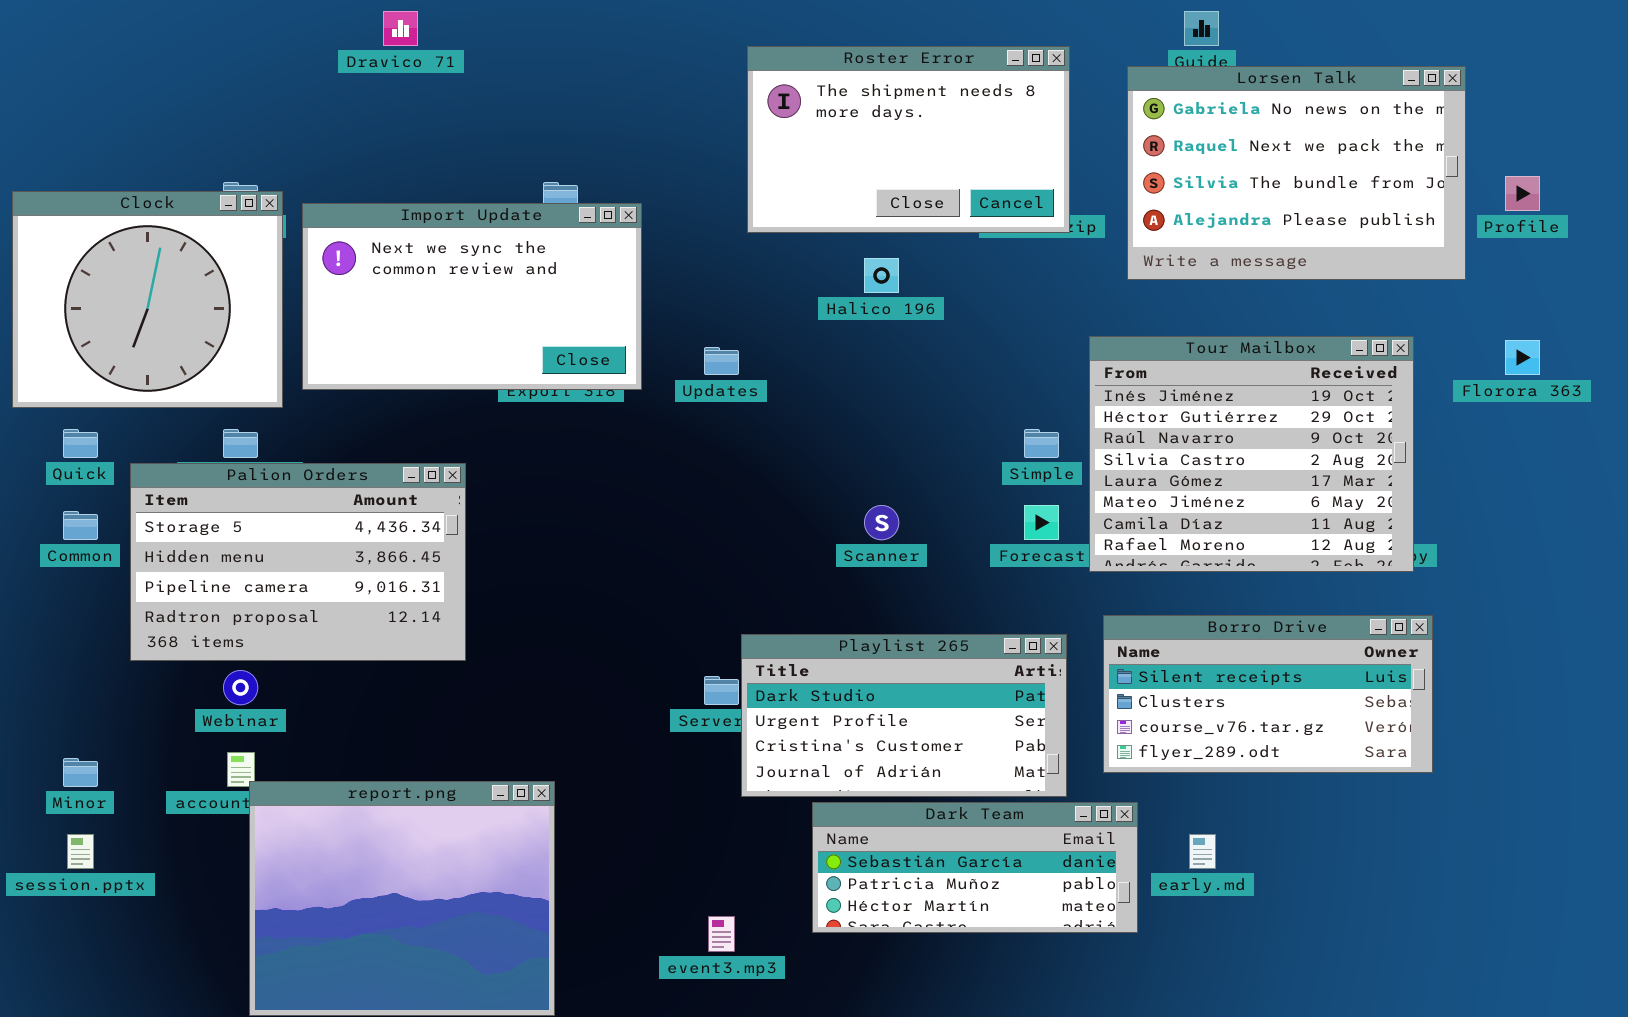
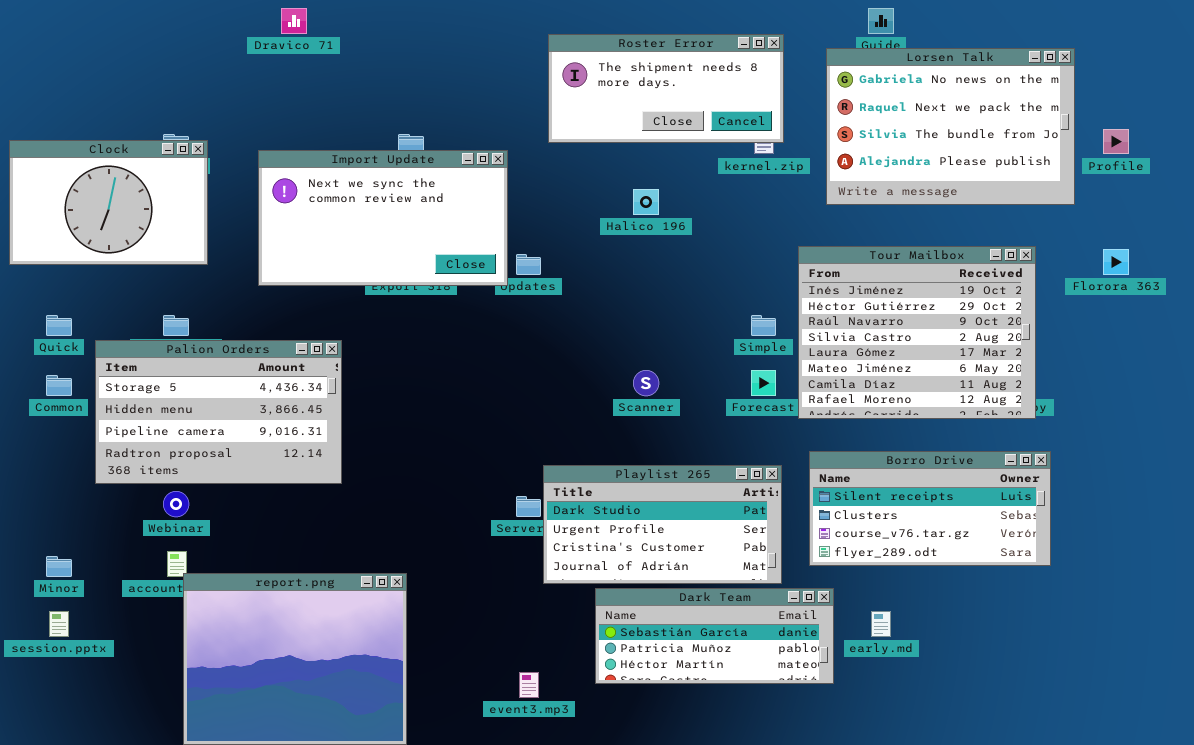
Roster Error: [747,46,1070,233] -> [548,34,784,143], resized
Clock: [12,191,283,408] -> [9,140,208,265], resized
Import Update: [302,203,642,390] -> [258,150,508,286], moved

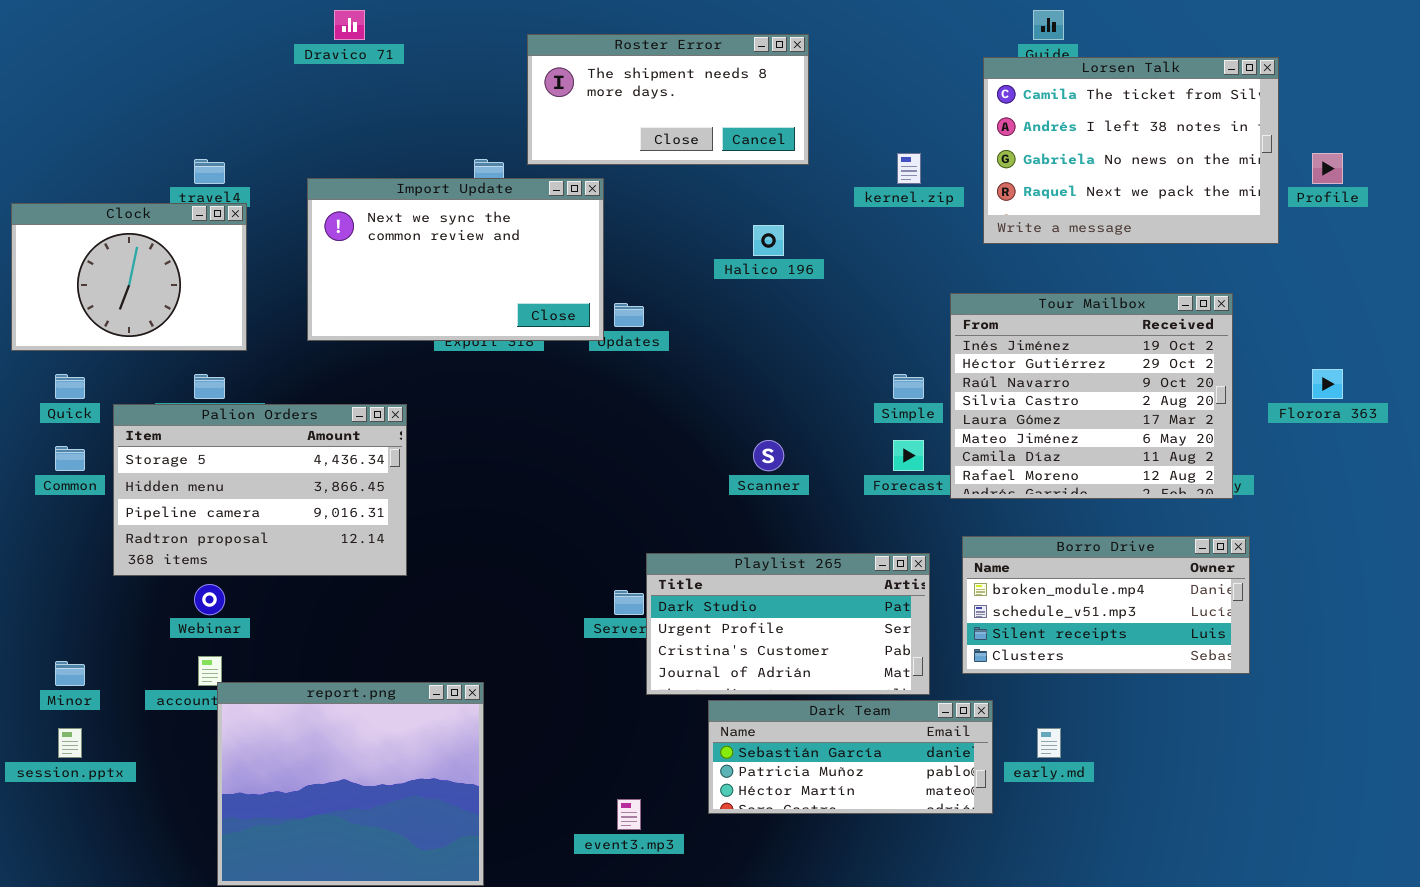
Roster Error: [548,34,784,143] -> [527,34,809,165], moved
Lorsen Talk: [826,48,1075,205] -> [983,57,1279,244], scrolled up 2 rows
Clock: [9,140,208,265] -> [11,203,247,351], moved
Florora 363: [1103,249,1129,275] -> [1312,369,1343,399], moved
Borro Drive: [809,451,1051,566] -> [962,536,1250,674], scrolled up 2 rows

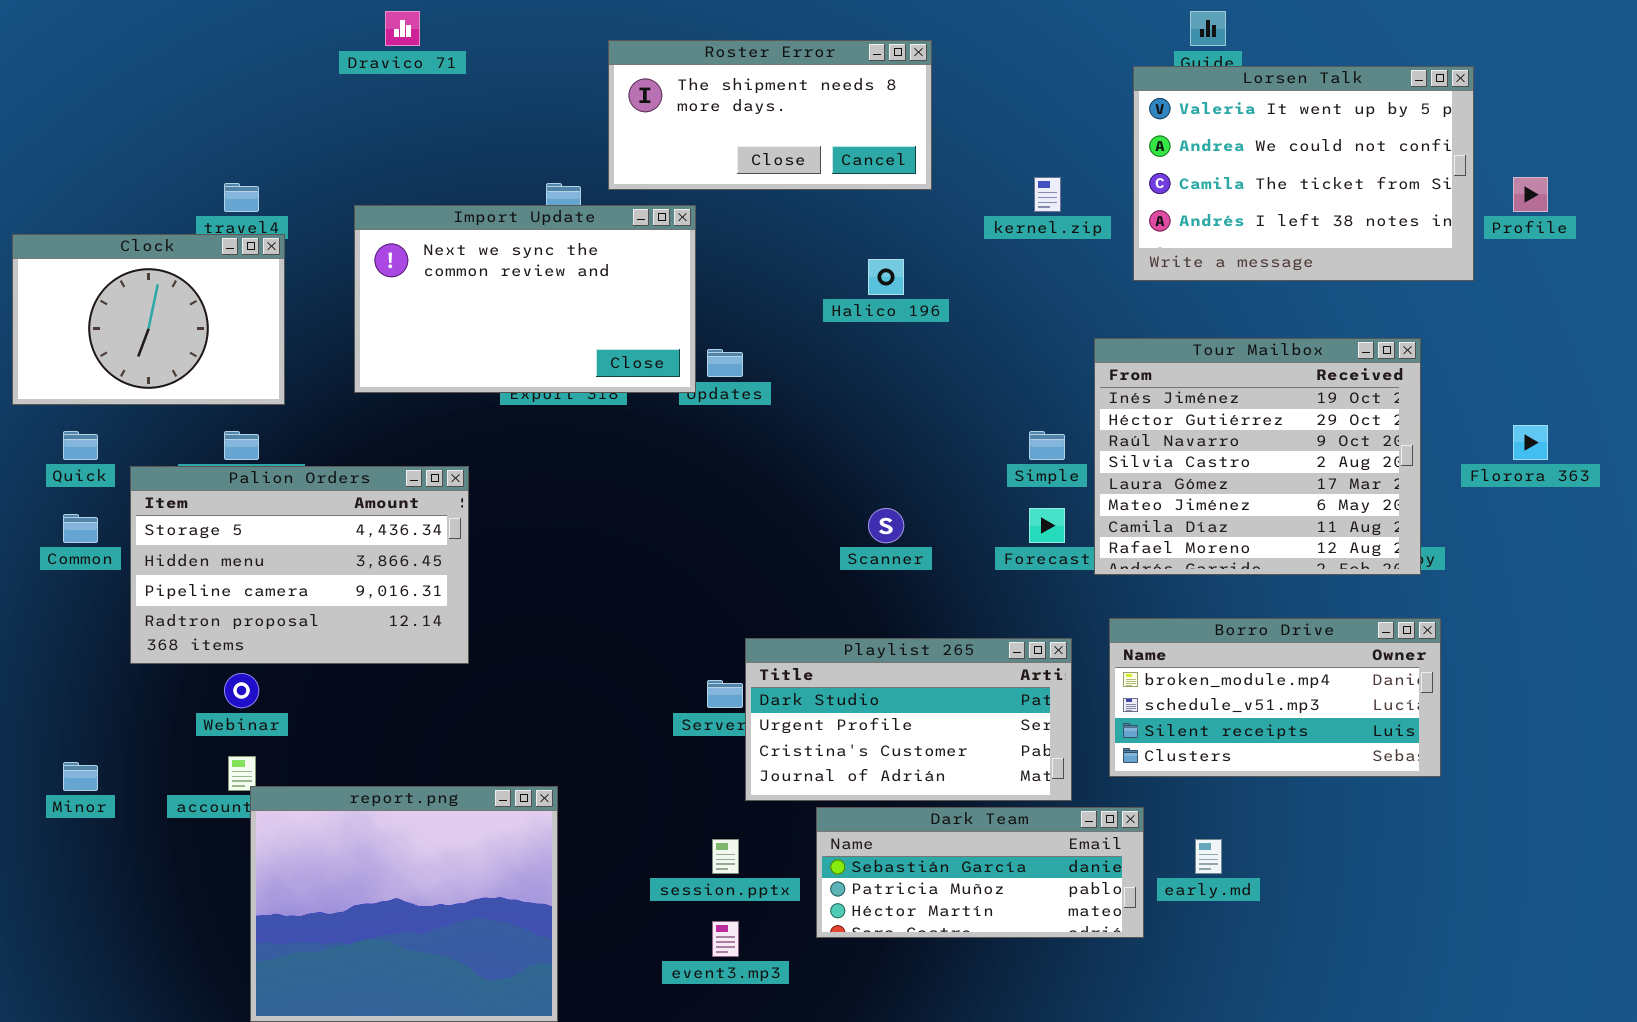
Lorsen Talk: [983,57,1279,244] -> [1133,66,1474,281], scrolled up 2 rows
session.pptx: [58,728,82,758] -> [712,839,739,874], moved

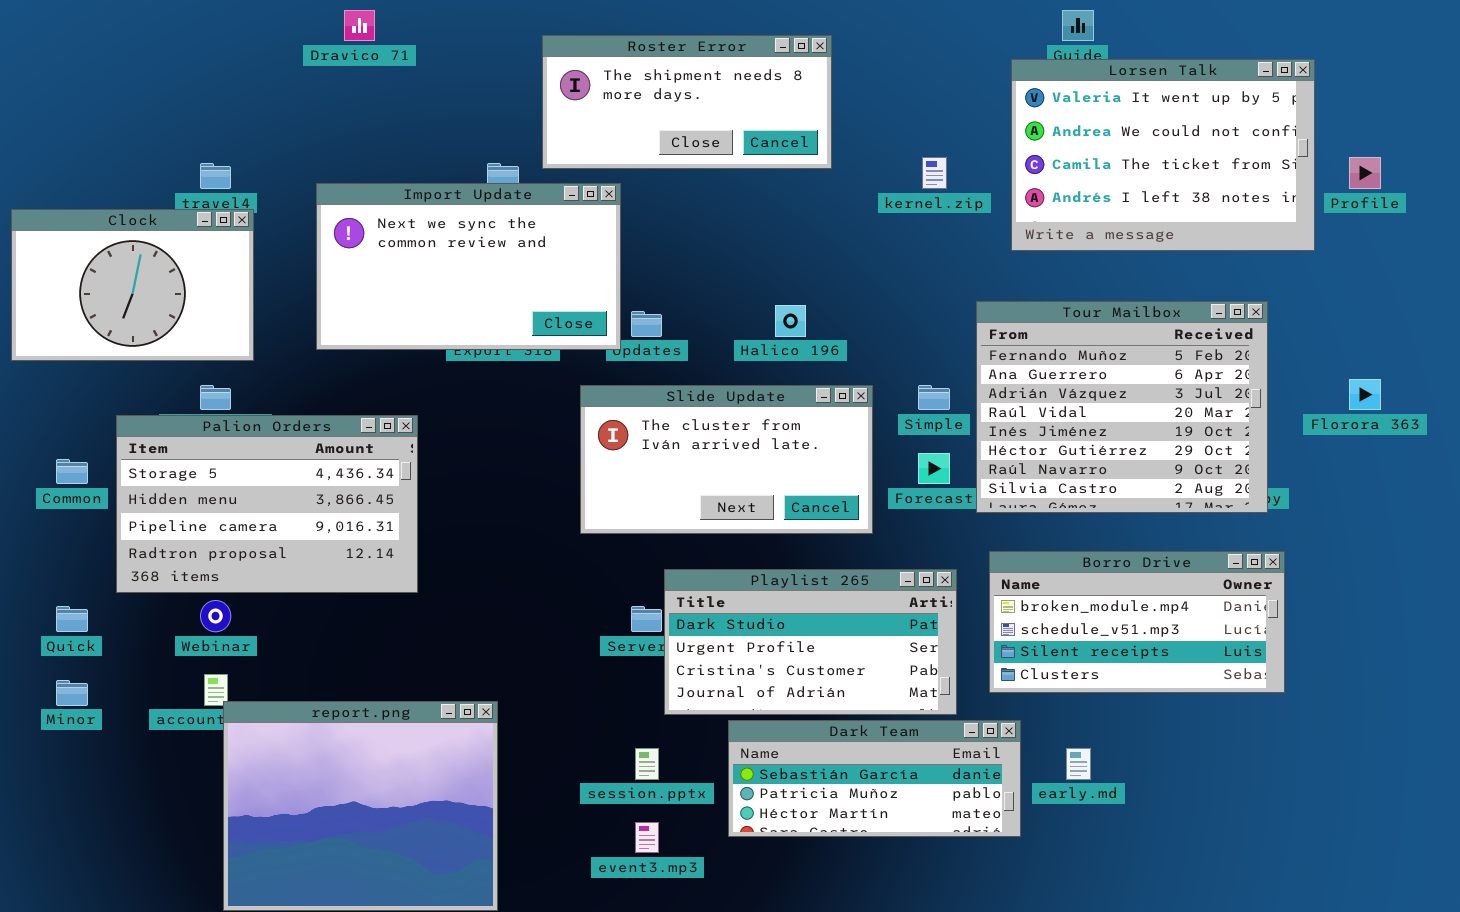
Halico 196: [868,259,904,295] -> [775,305,806,337], moved
Tour Mailbox: [1094,338,1421,575] -> [976,301,1268,513], scrolled up 4 rows
Quick: [63,431,98,460] -> [56,606,88,632], moved
Slide Update: none -> [580,385,873,534], opened

